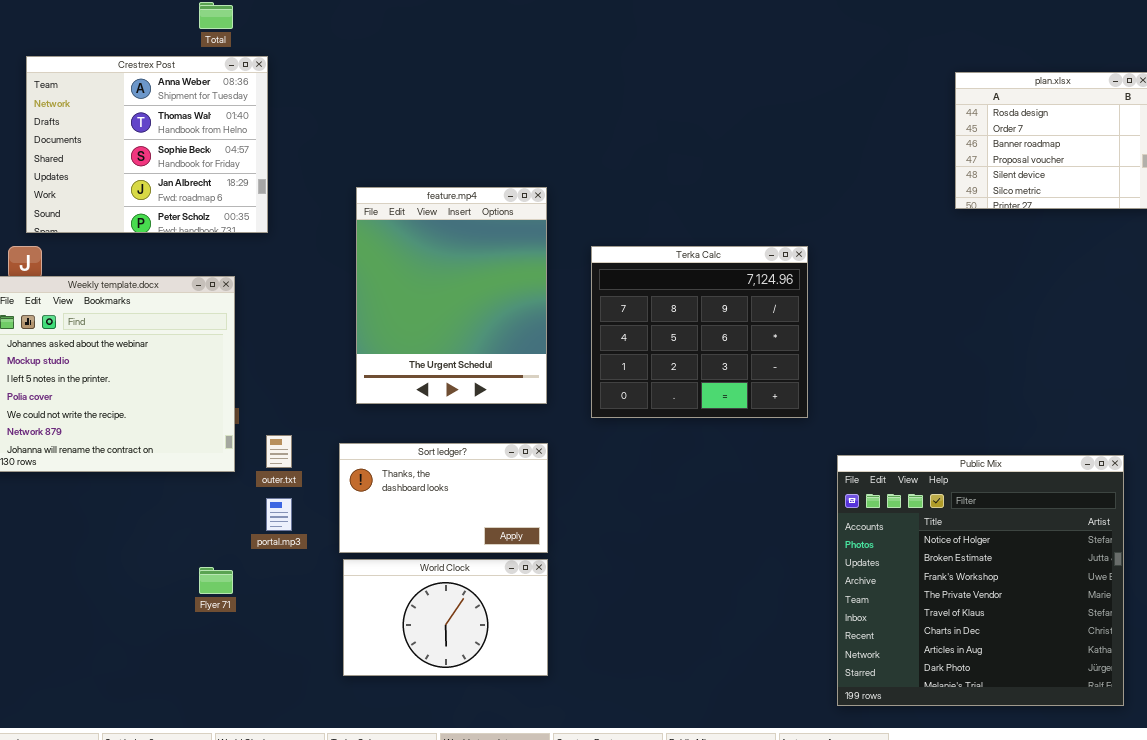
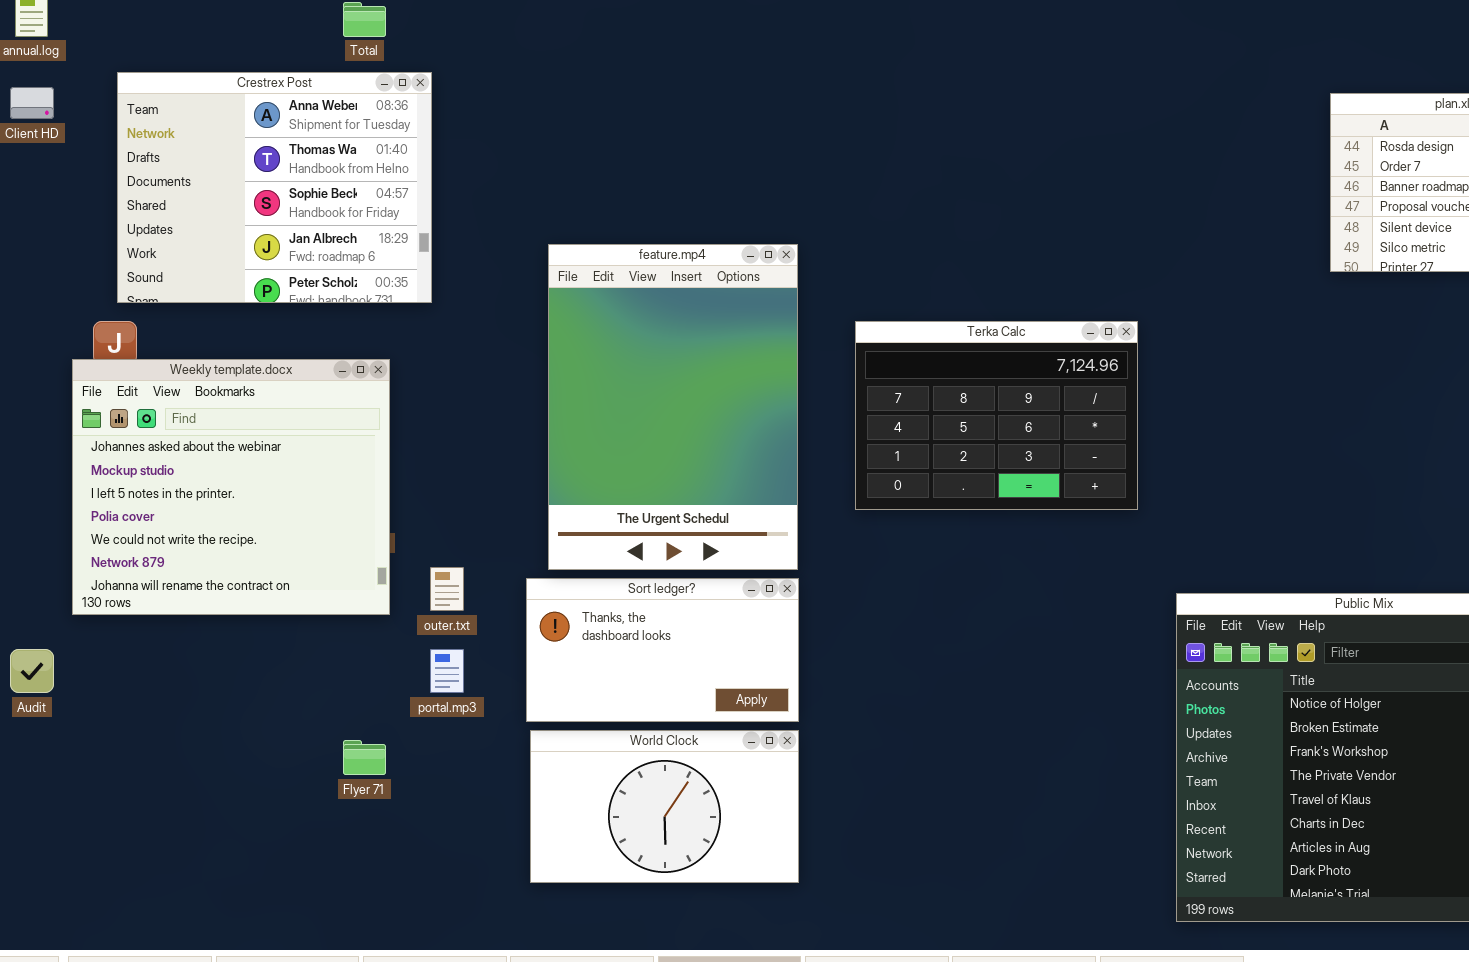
feature.mp4: [356,187,547,404] -> [548,244,798,570], resized
Terka Calc: [591,246,808,418] -> [855,321,1138,510], resized

